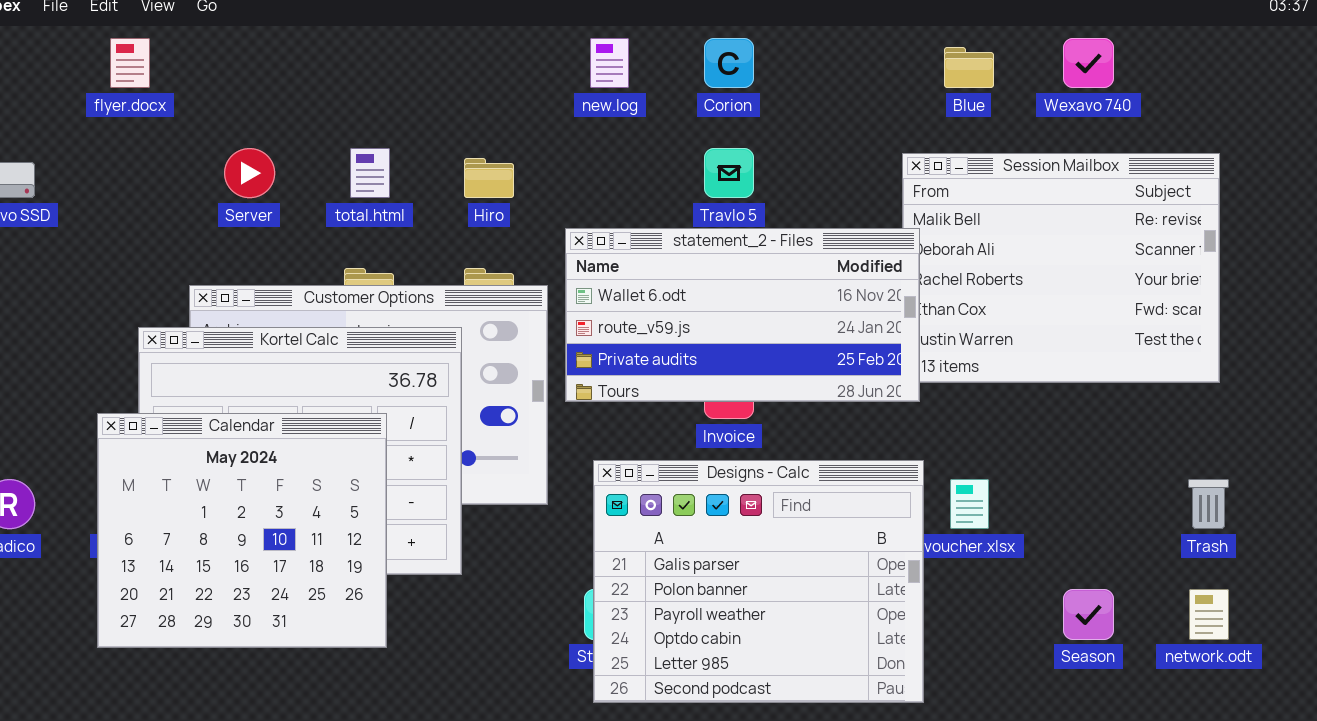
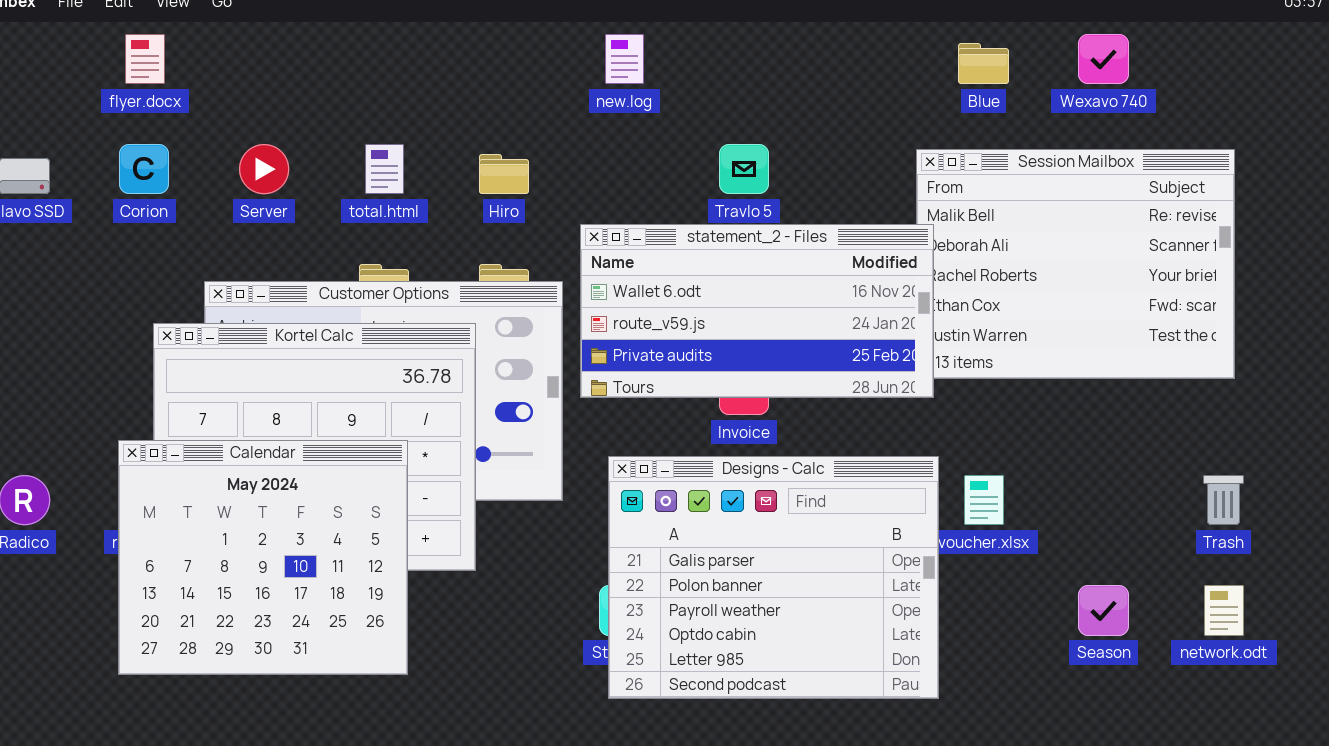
Corion: [704,38,754,88] -> [119,144,169,194], moved
Calendar: [97,413,387,648] -> [118,440,408,675], moved

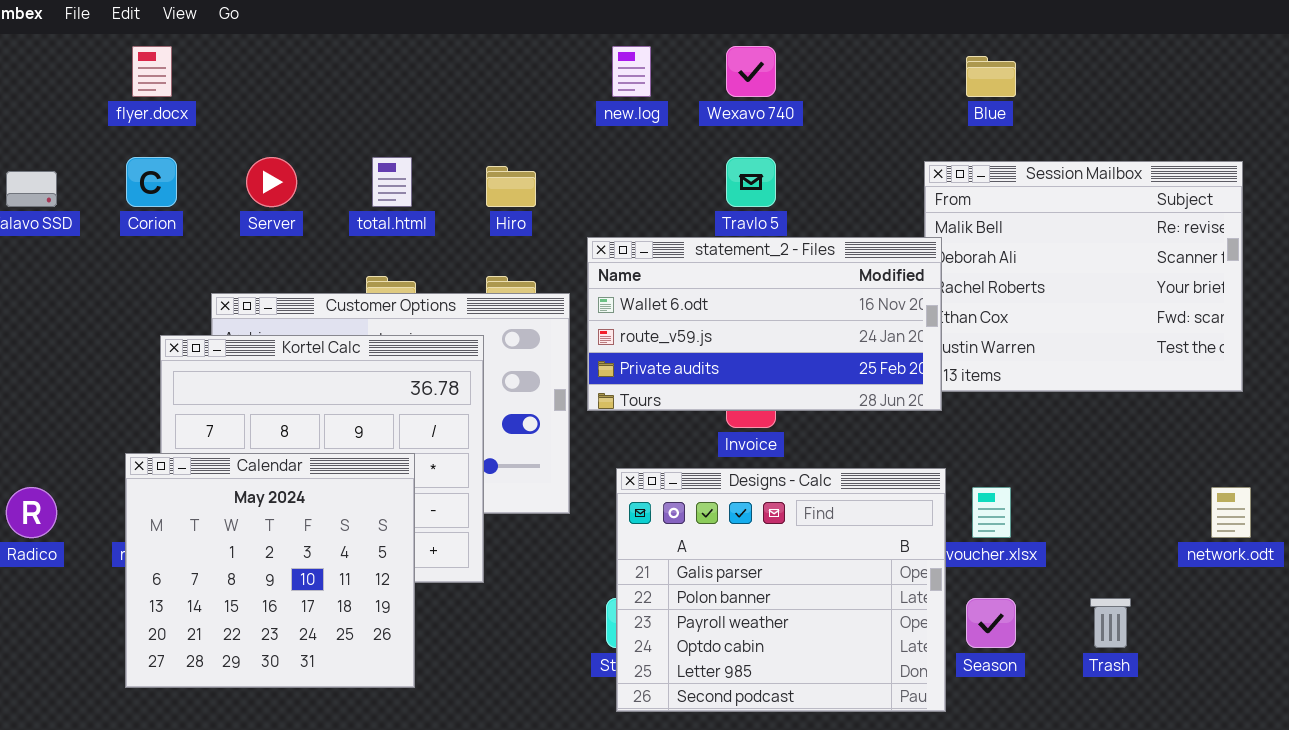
Wexavo 740: [1078,34,1129,84] -> [726,46,776,97], moved
Trash: [1203,475,1244,525] -> [1090,598,1131,648], moved
Season: [1078,585,1129,636] -> [966,598,1016,648], moved
network.odt: [1204,585,1244,636] -> [1211,487,1251,538], moved

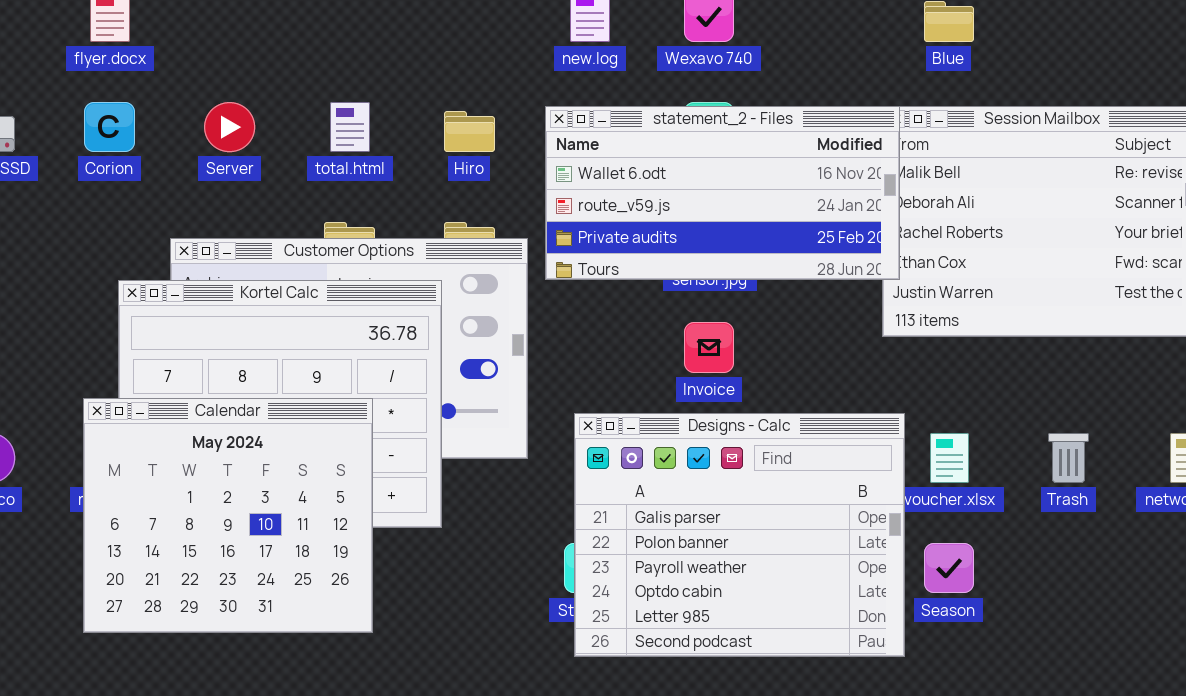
statement_2 - Files: [587,237,942,411] -> [545,106,900,280], moved
Trash: [1090,598,1131,648] -> [1048,433,1089,483], moved

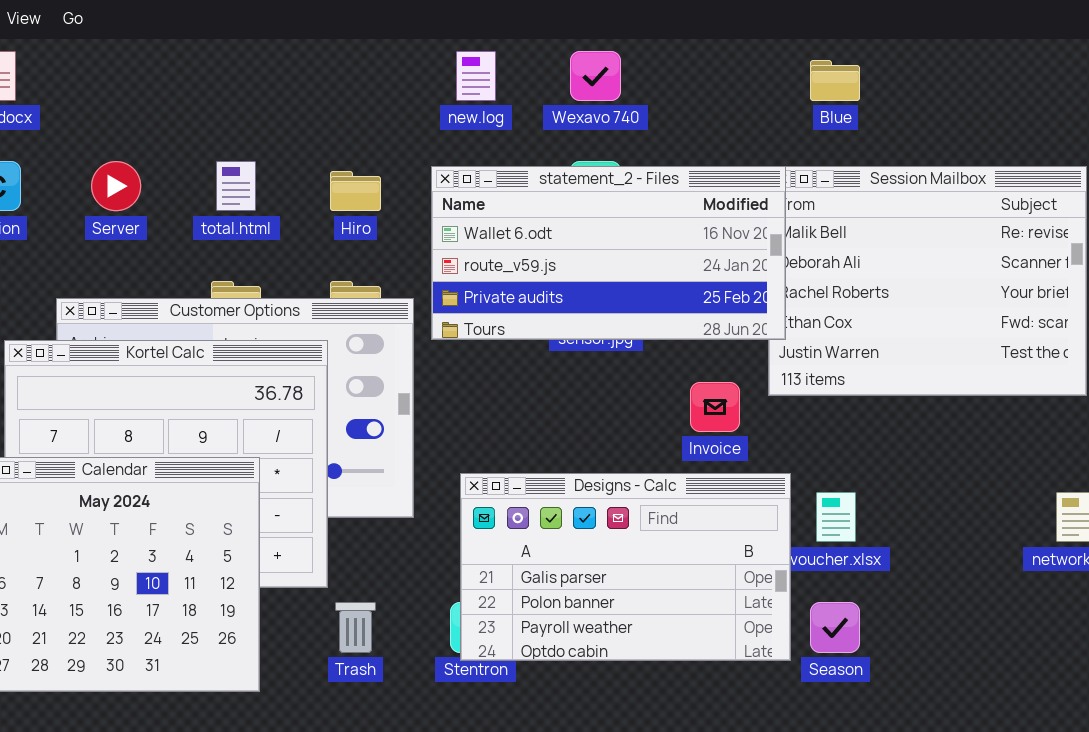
Invoice: [684,322,734,373] -> [690,382,740,432], moved
Designs - Calc: [574,413,905,657] -> [460,473,791,661], resized
Trash: [1048,433,1089,483] -> [335,602,376,653], moved

